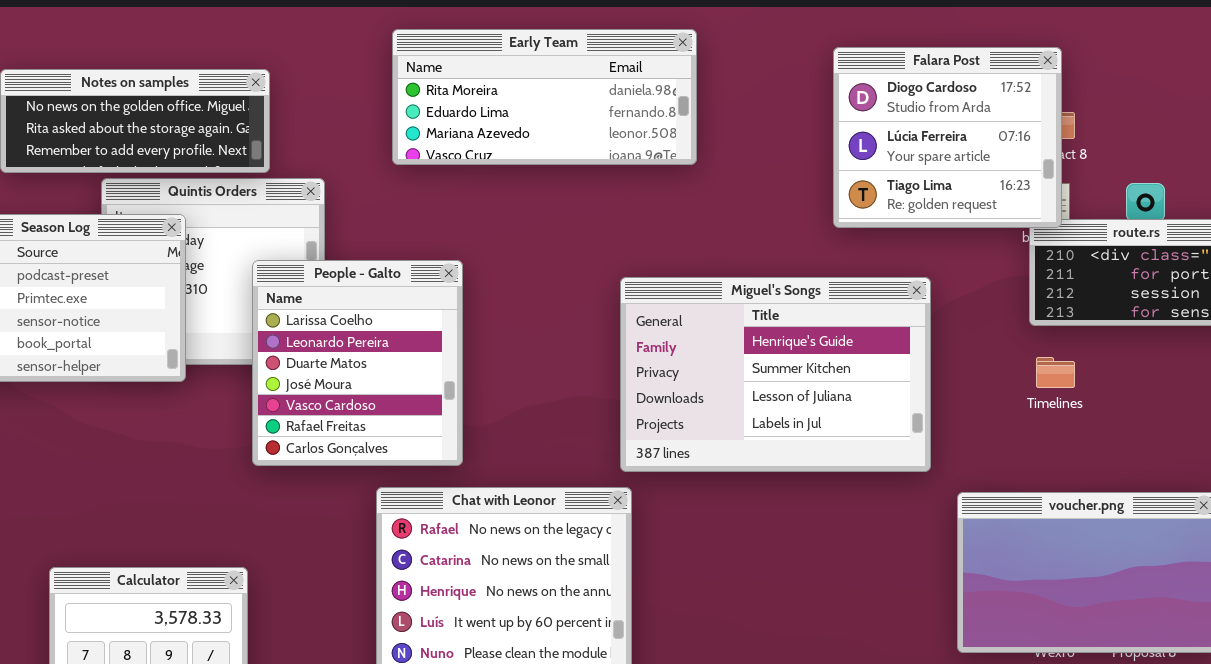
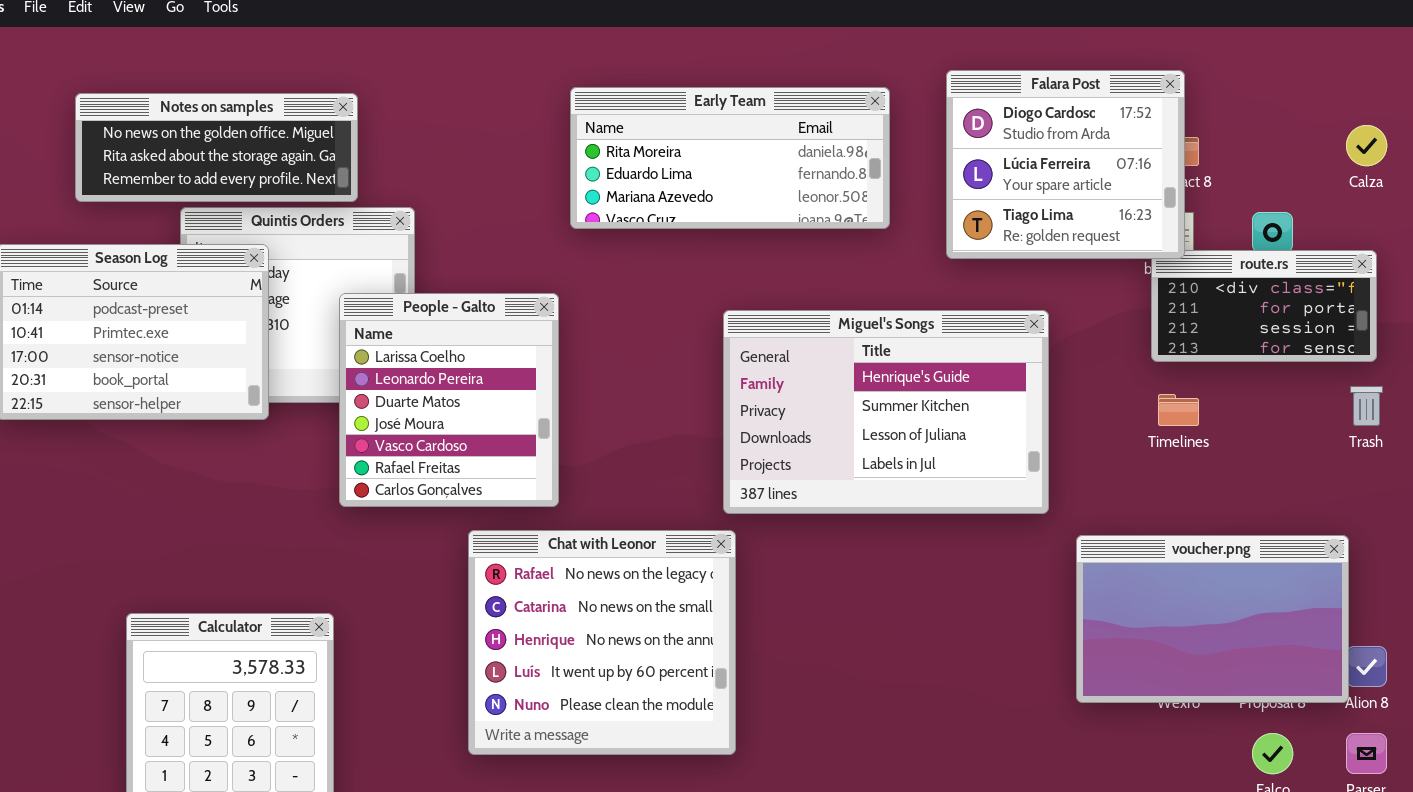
Early Team: [392,29,697,165] -> [570,87,890,229], moved

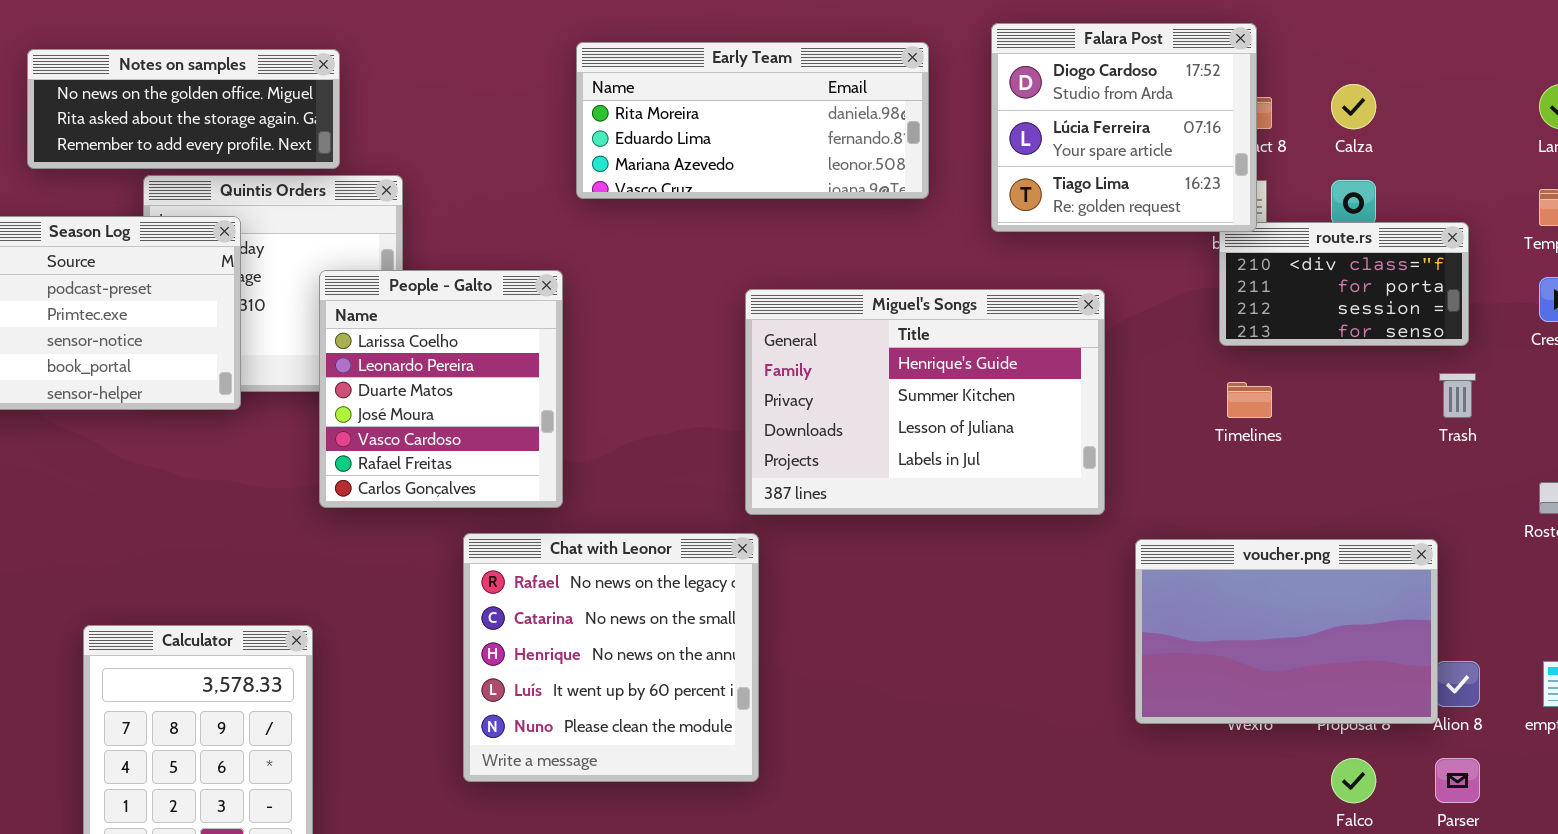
Calza: [1346,125,1387,166] -> [1331,84,1376,129], moved

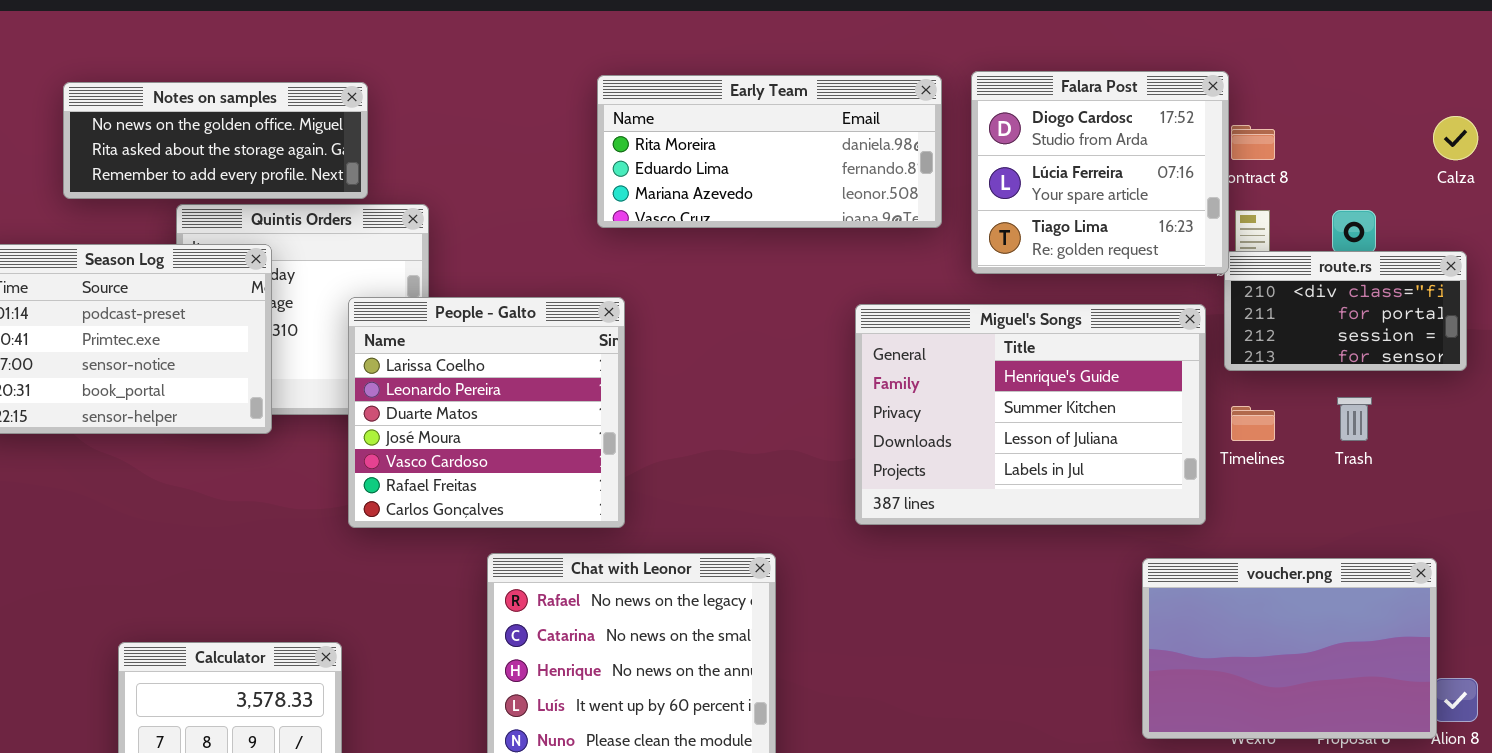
Falara Post: [991,23,1257,232] -> [971,71,1229,274], moved
Calza: [1331,84,1376,129] -> [1433,116,1478,160], moved
People - Galto: [319,270,563,508] -> [348,297,625,528], resized
Miguel's Songs: [745,289,1105,515] -> [855,304,1206,525], moved
Trash: [1439,373,1476,418] -> [1337,397,1372,441], moved

